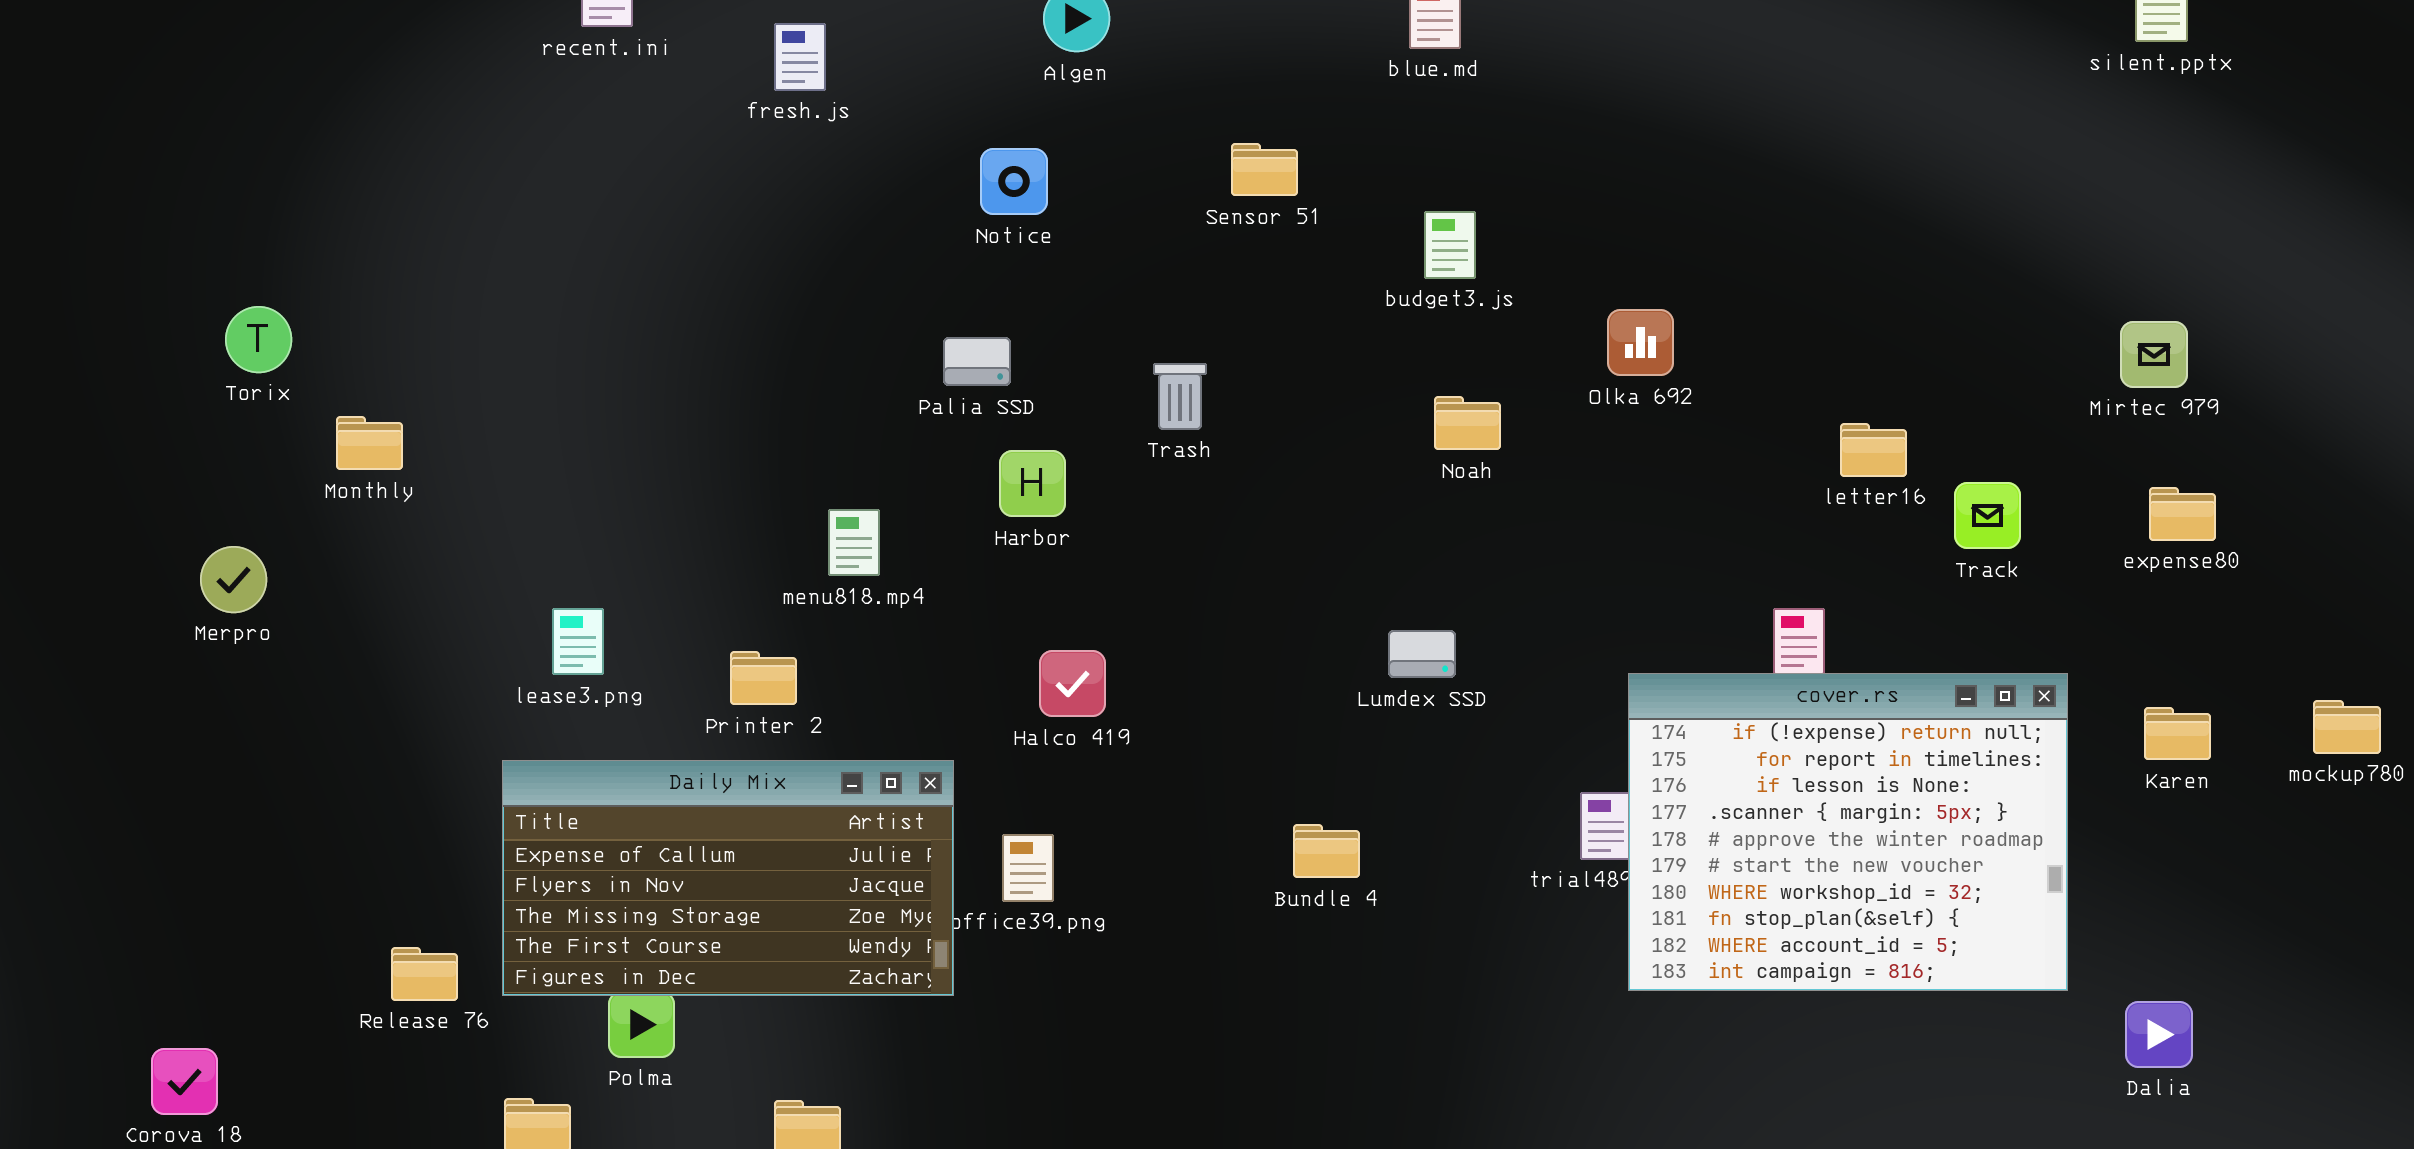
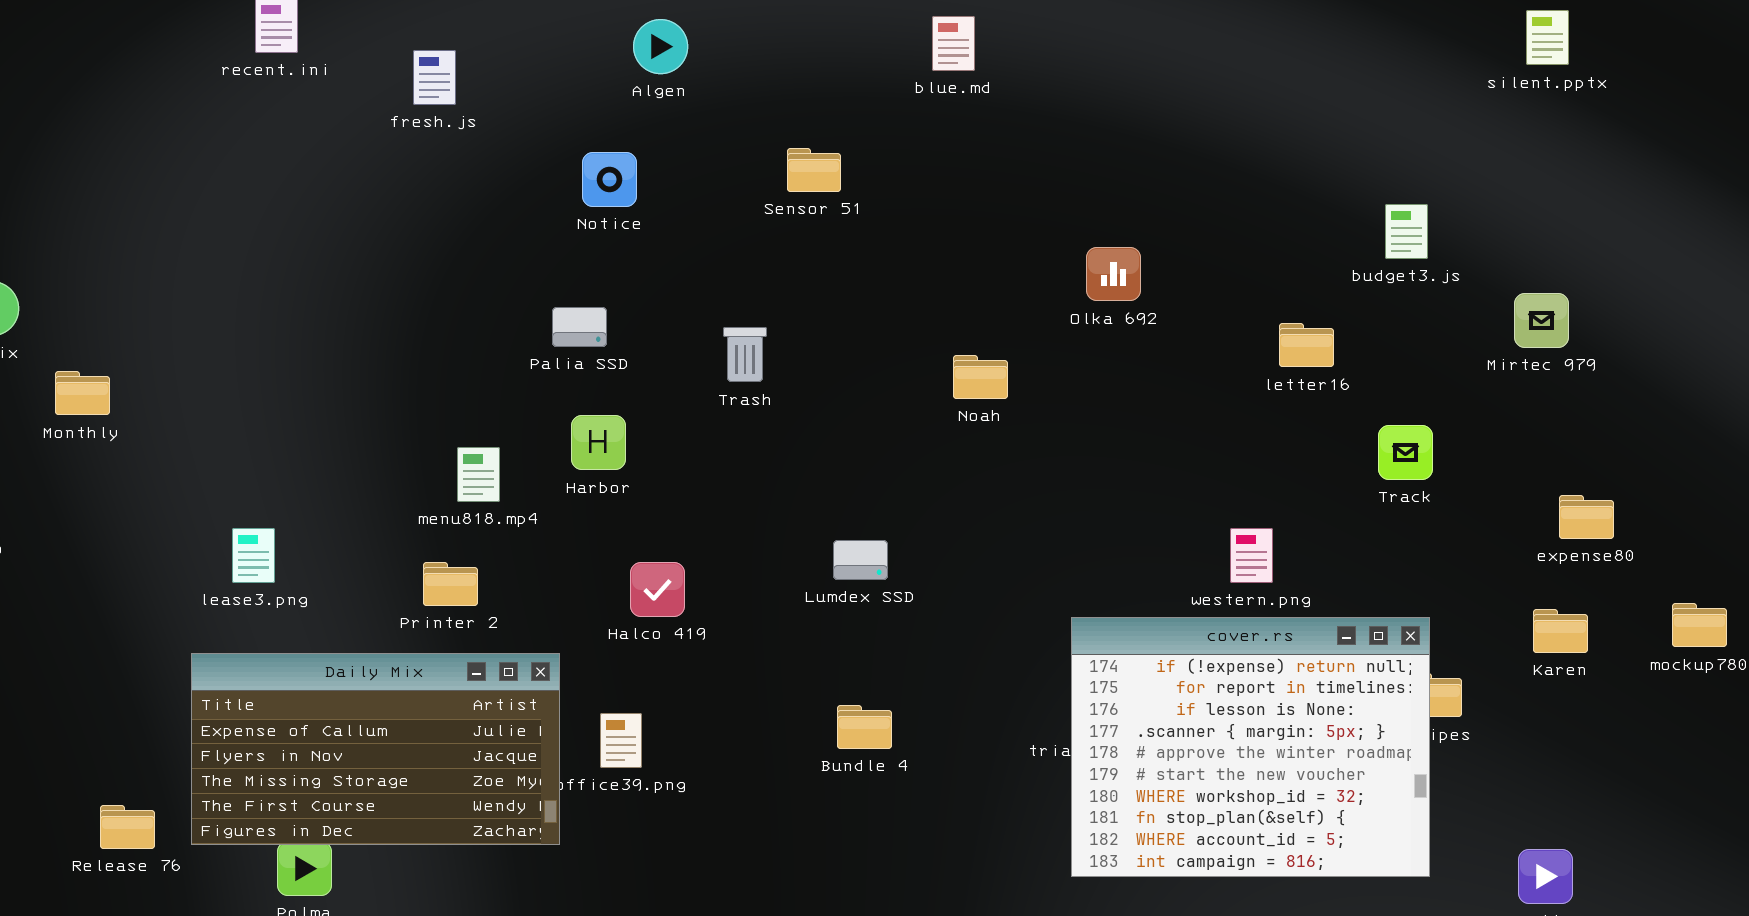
budget3.js: [1424,211,1476,279] -> [1385,204,1428,259], moved
Olka 692: [1607,309,1674,376] -> [1086,247,1141,301], moved
letter16: [1840,423,1907,477] -> [1279,323,1334,367], moved
Harbor: [999,450,1066,517] -> [571,415,626,470], moved
expense80: [2149,487,2216,541] -> [1559,495,1614,539], moved
Lumdex SSD: [1388,630,1456,678] -> [833,540,888,580], moved
Printer 2: [730,651,797,705] -> [423,562,478,606], moved
cover.rs: [1628,673,2068,991] -> [1071,617,1430,877], moved

